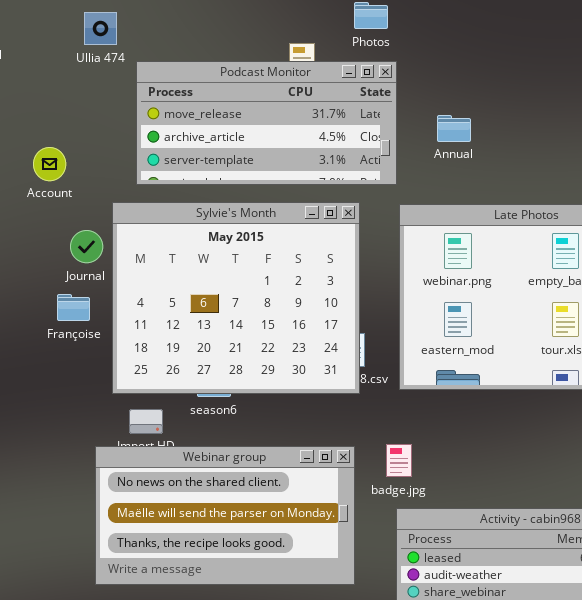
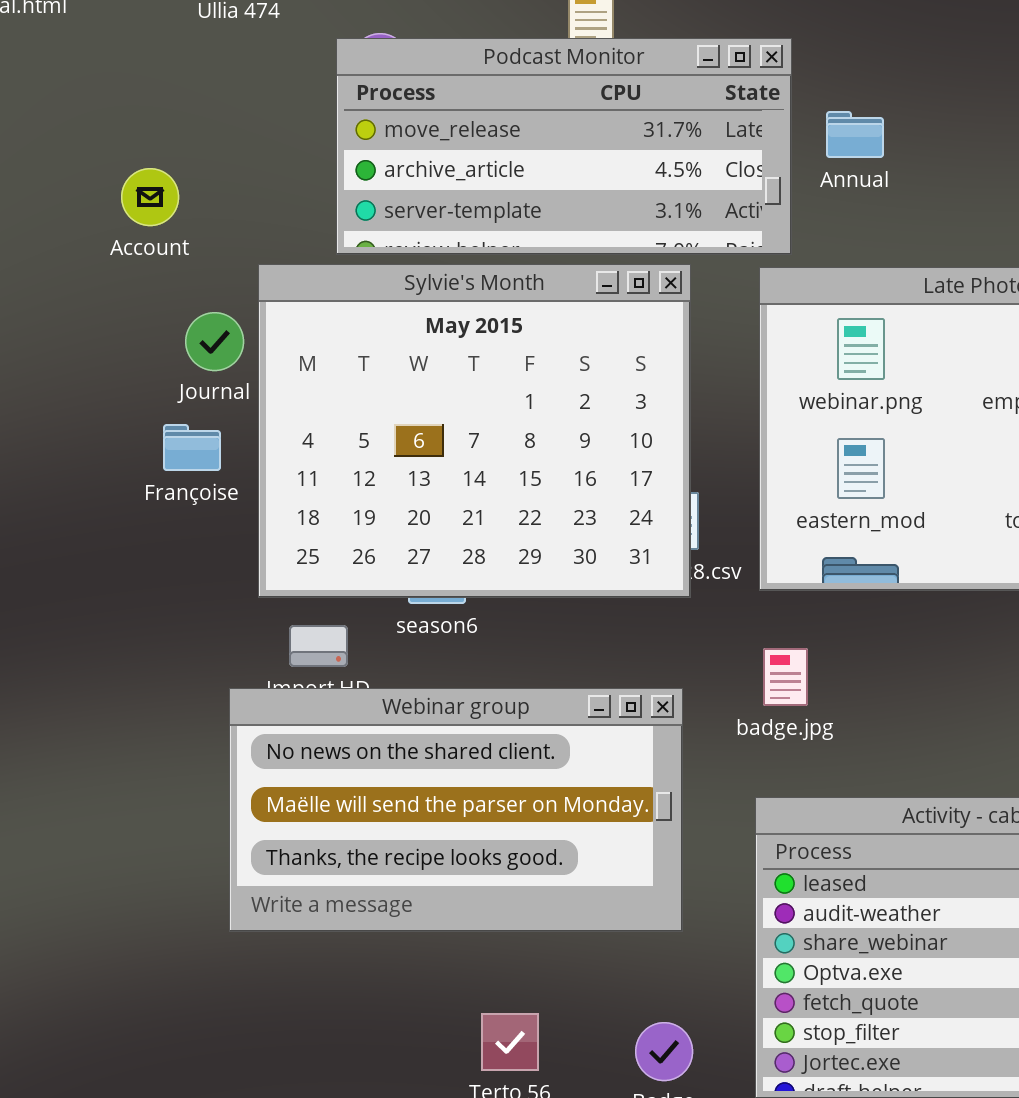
Podcast Monitor: [136,61,397,185] -> [336,38,792,255], moved
badge.jpg: [386,444,412,477] -> [763,648,808,706], moved

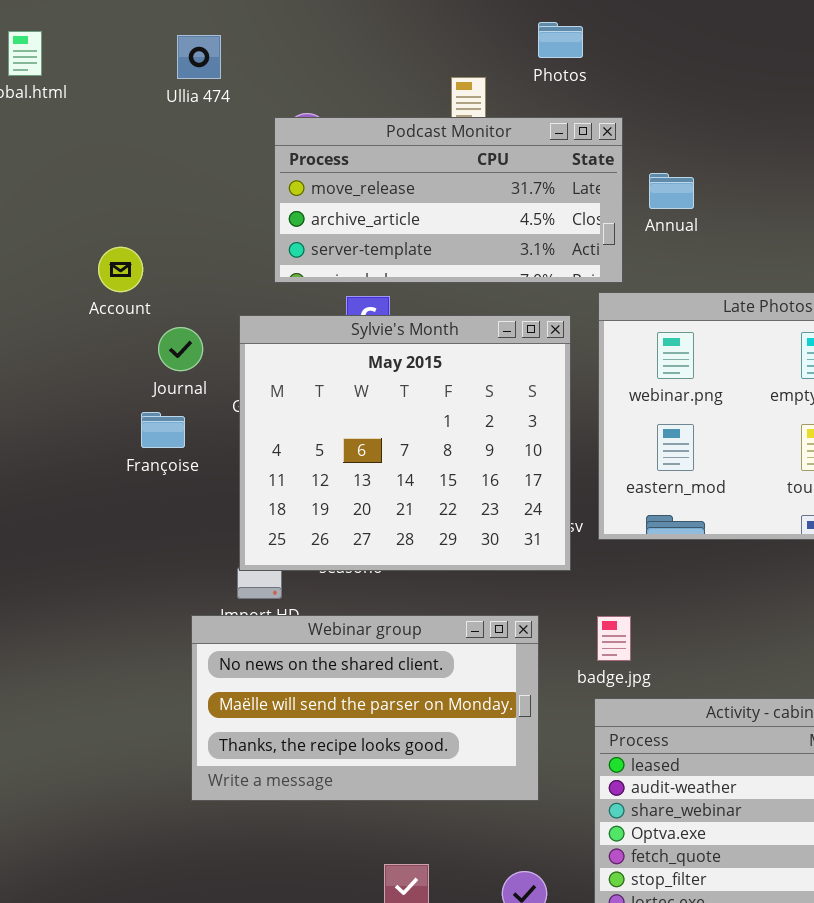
Account: [121,168,179,226] -> [98,247,143,292], moved
Sylvie's Month: [258,264,691,598] -> [239,315,571,571], moved
badge.jpg: [763,648,808,706] -> [597,616,631,661], moved

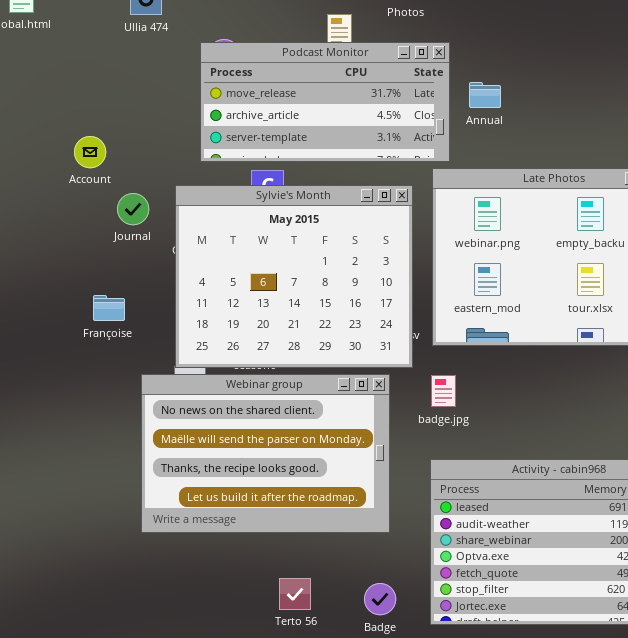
Françoise: [141,412,185,448] -> [93,295,125,321], moved
Webinar group: [191,615,539,801] -> [141,374,390,533], resized
badge.jpg: [597,616,631,661] -> [431,375,456,407], moved

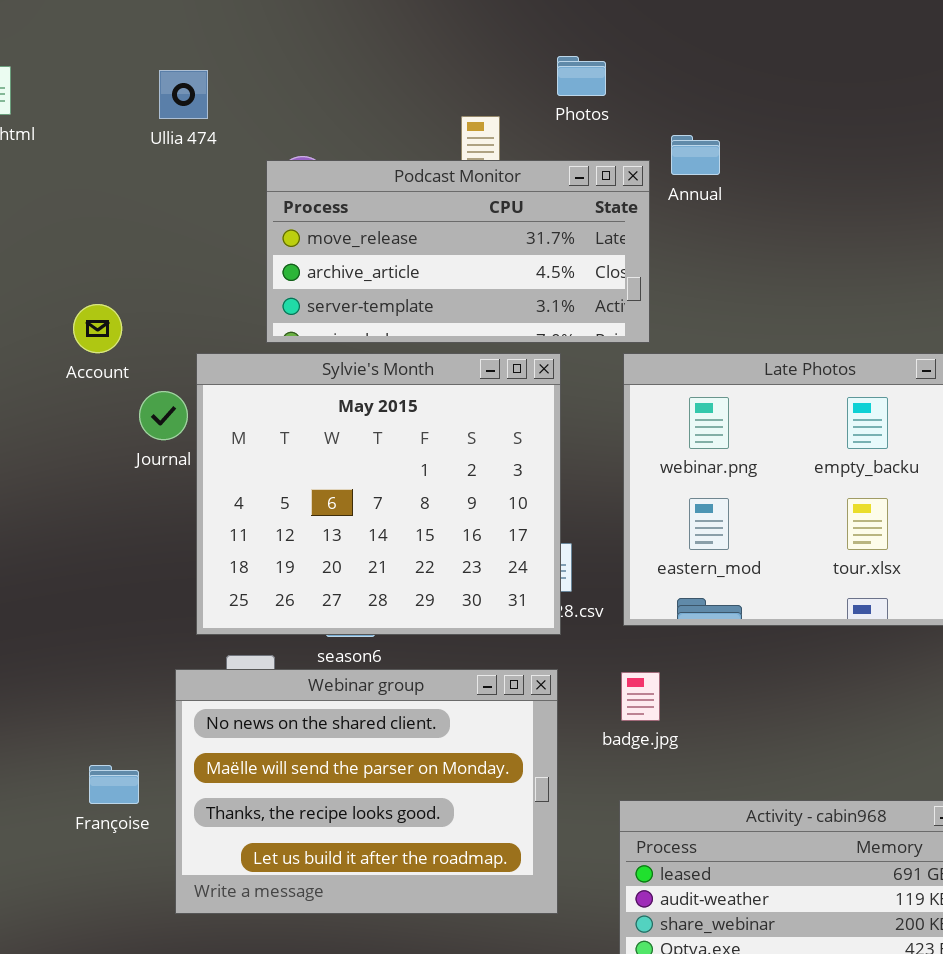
Annual: [469,82,501,108] -> [671,135,720,175], moved
Sylvie's Month: [175,185,413,368] -> [196,353,561,635], moved
Françoise: [93,295,125,321] -> [89,765,139,804], moved

